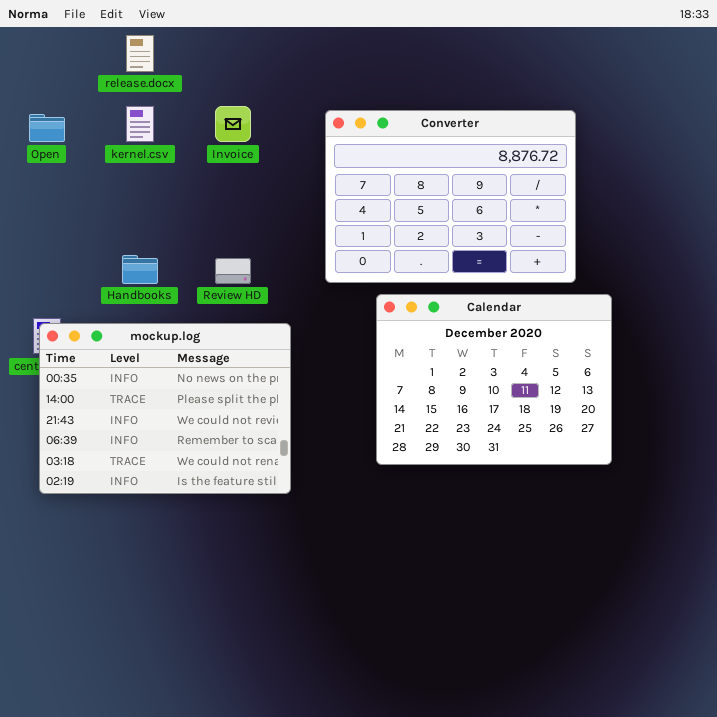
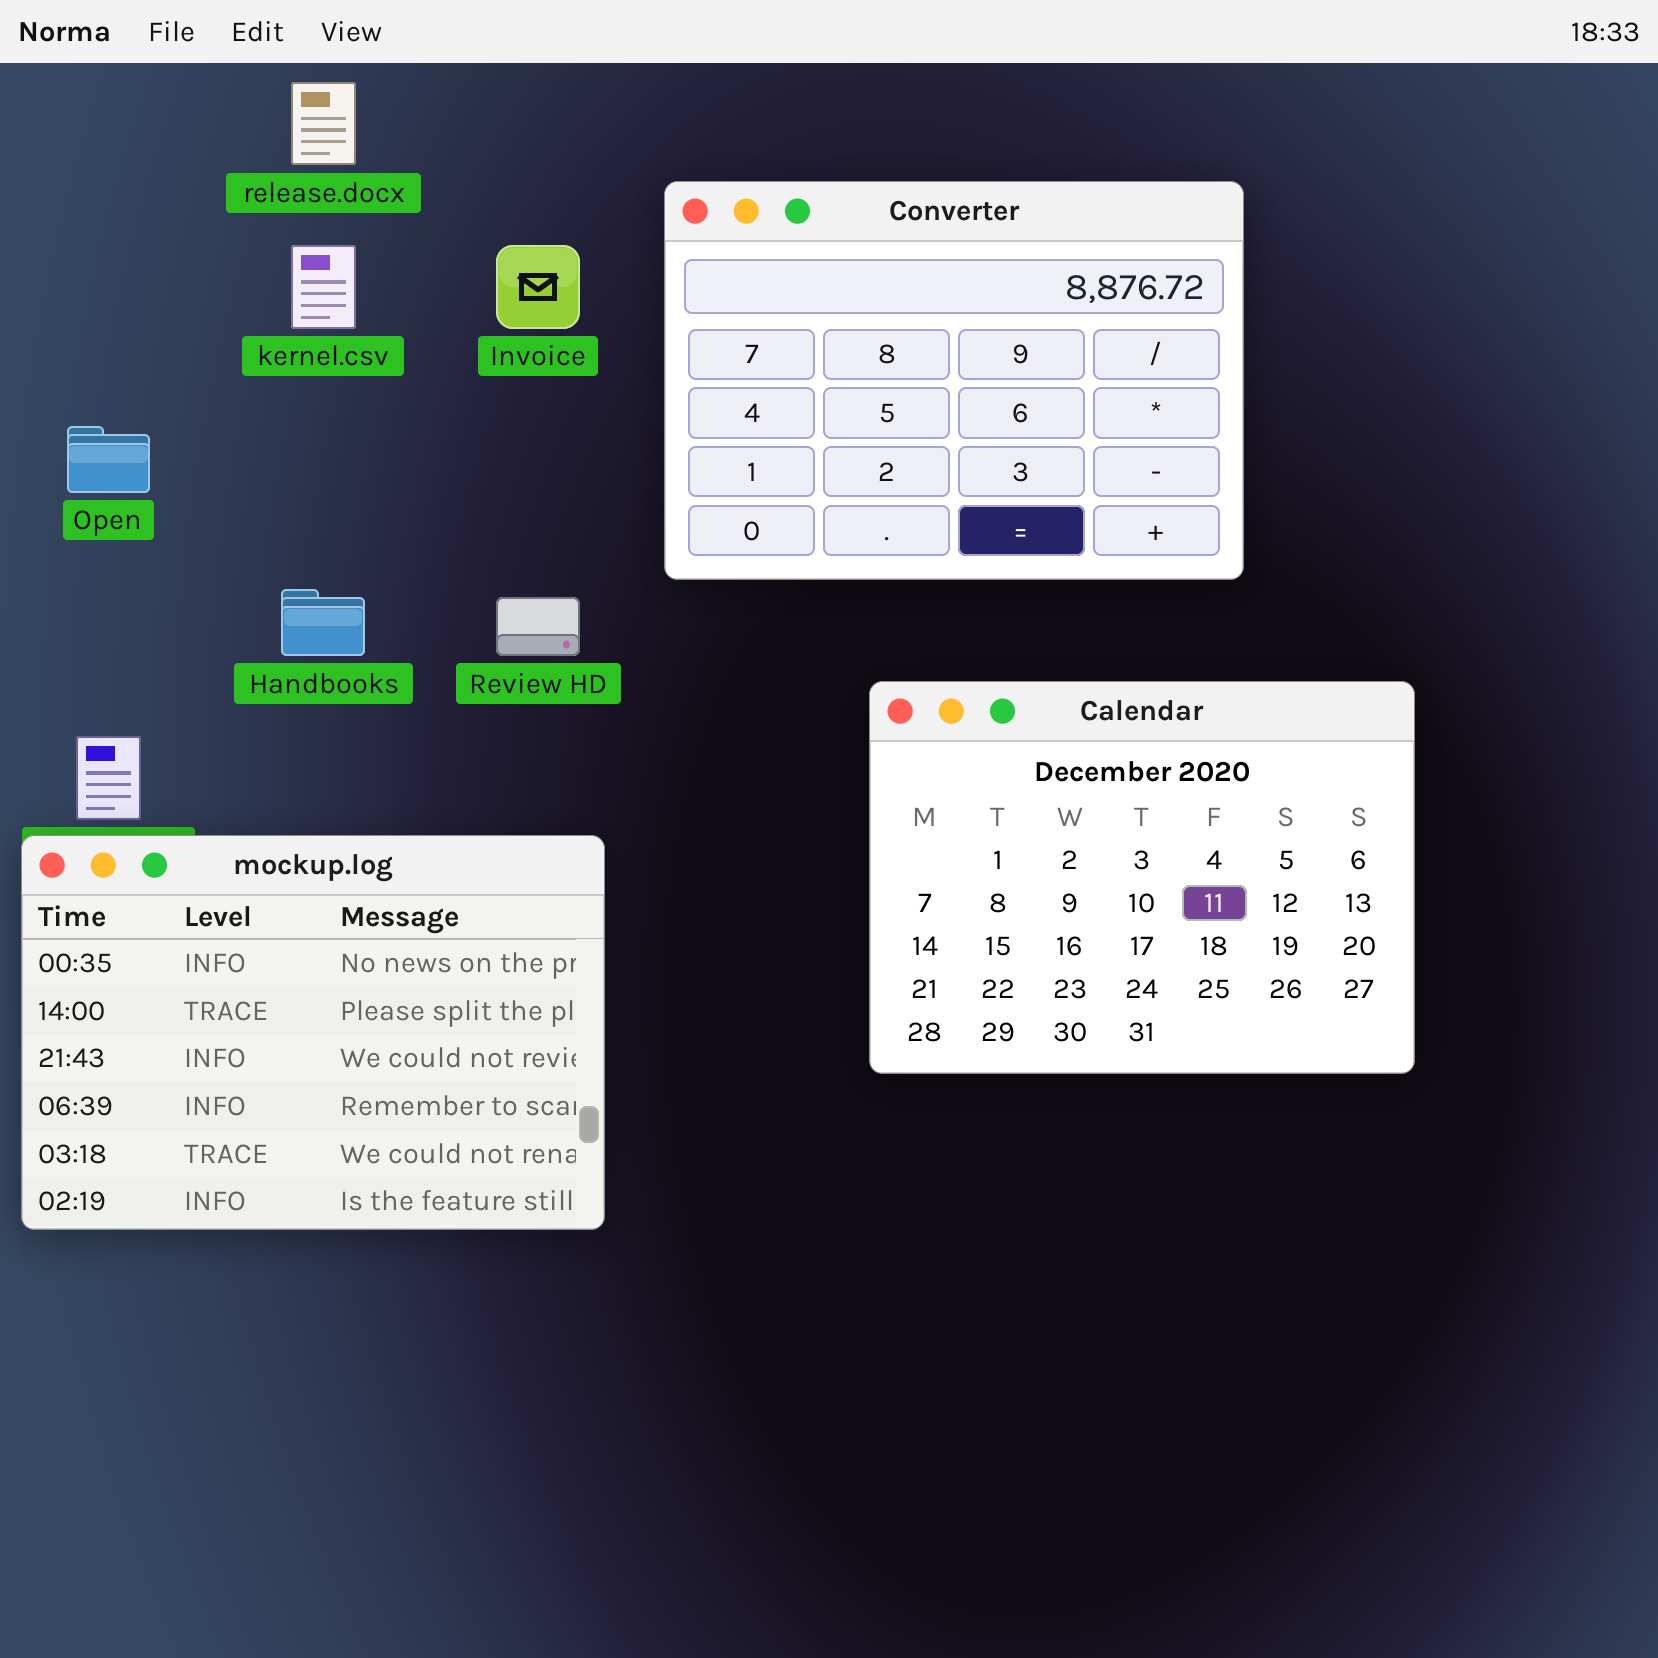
Converter: [325,110,576,283] -> [664,181,1244,580], moved
Open: [29,114,65,142] -> [67,426,150,493], moved
mockup.log: [39,323,291,494] -> [21,835,605,1230], moved

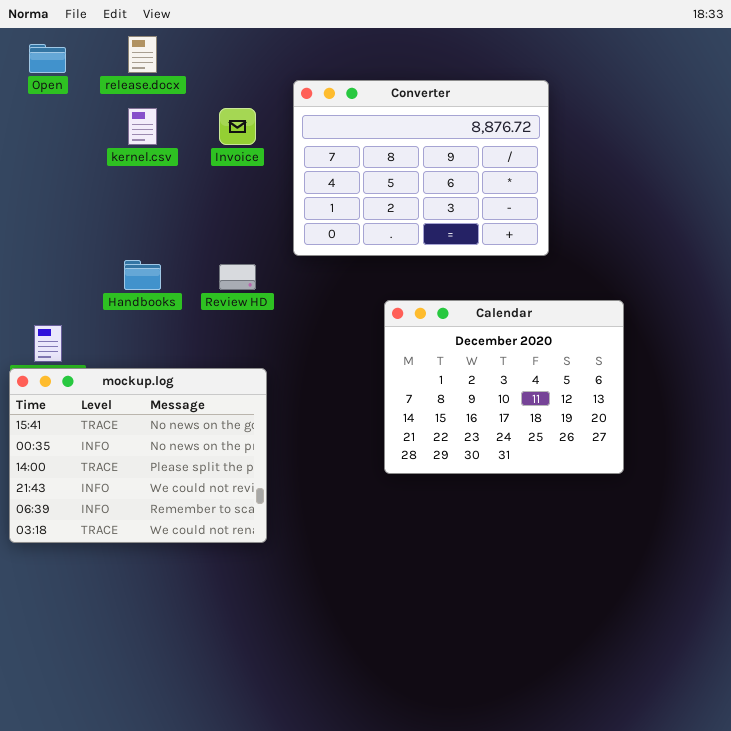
Open: [67,426,150,493] -> [29,44,66,73], moved
mockup.log: [21,835,605,1230] -> [9,368,267,543], scrolled up 1 row

